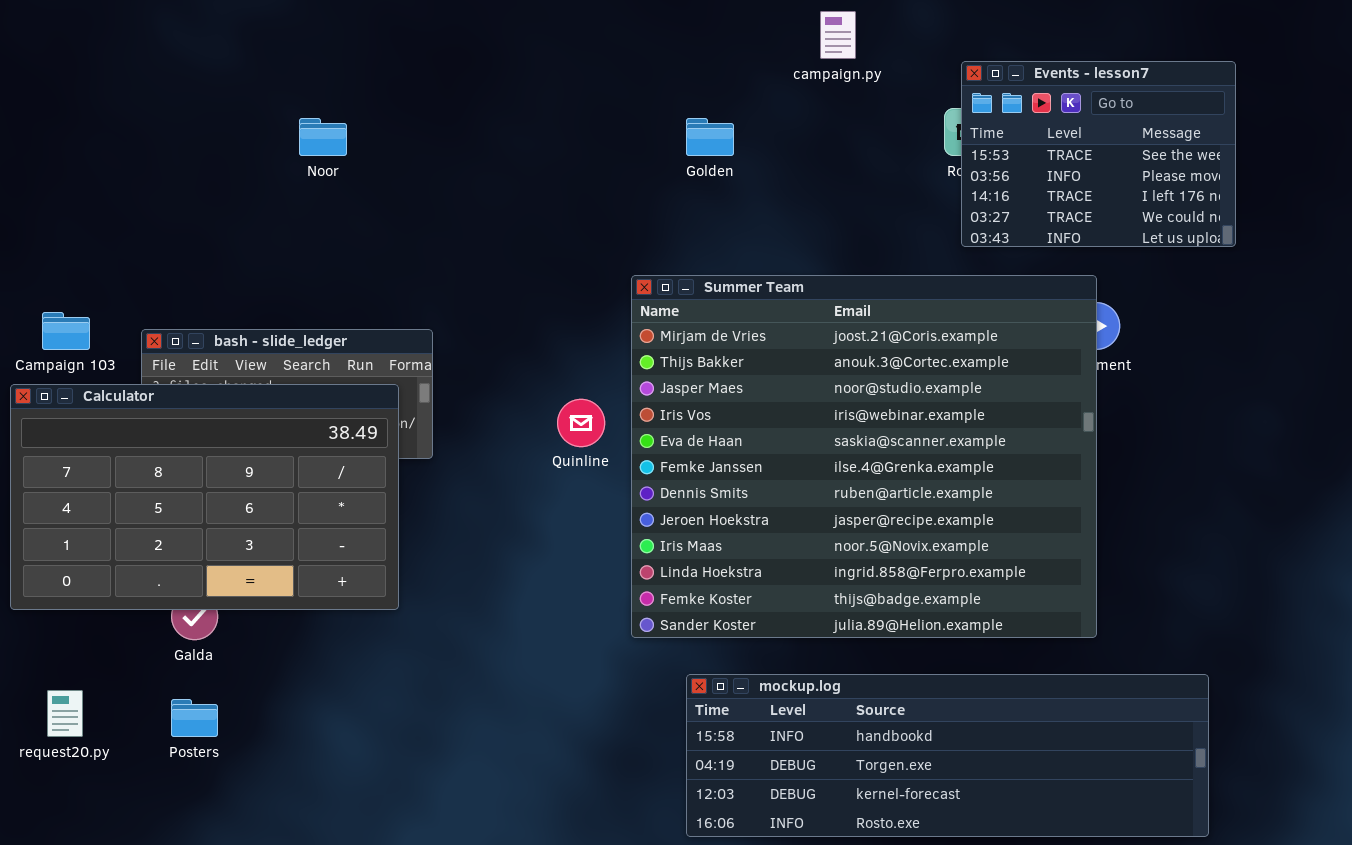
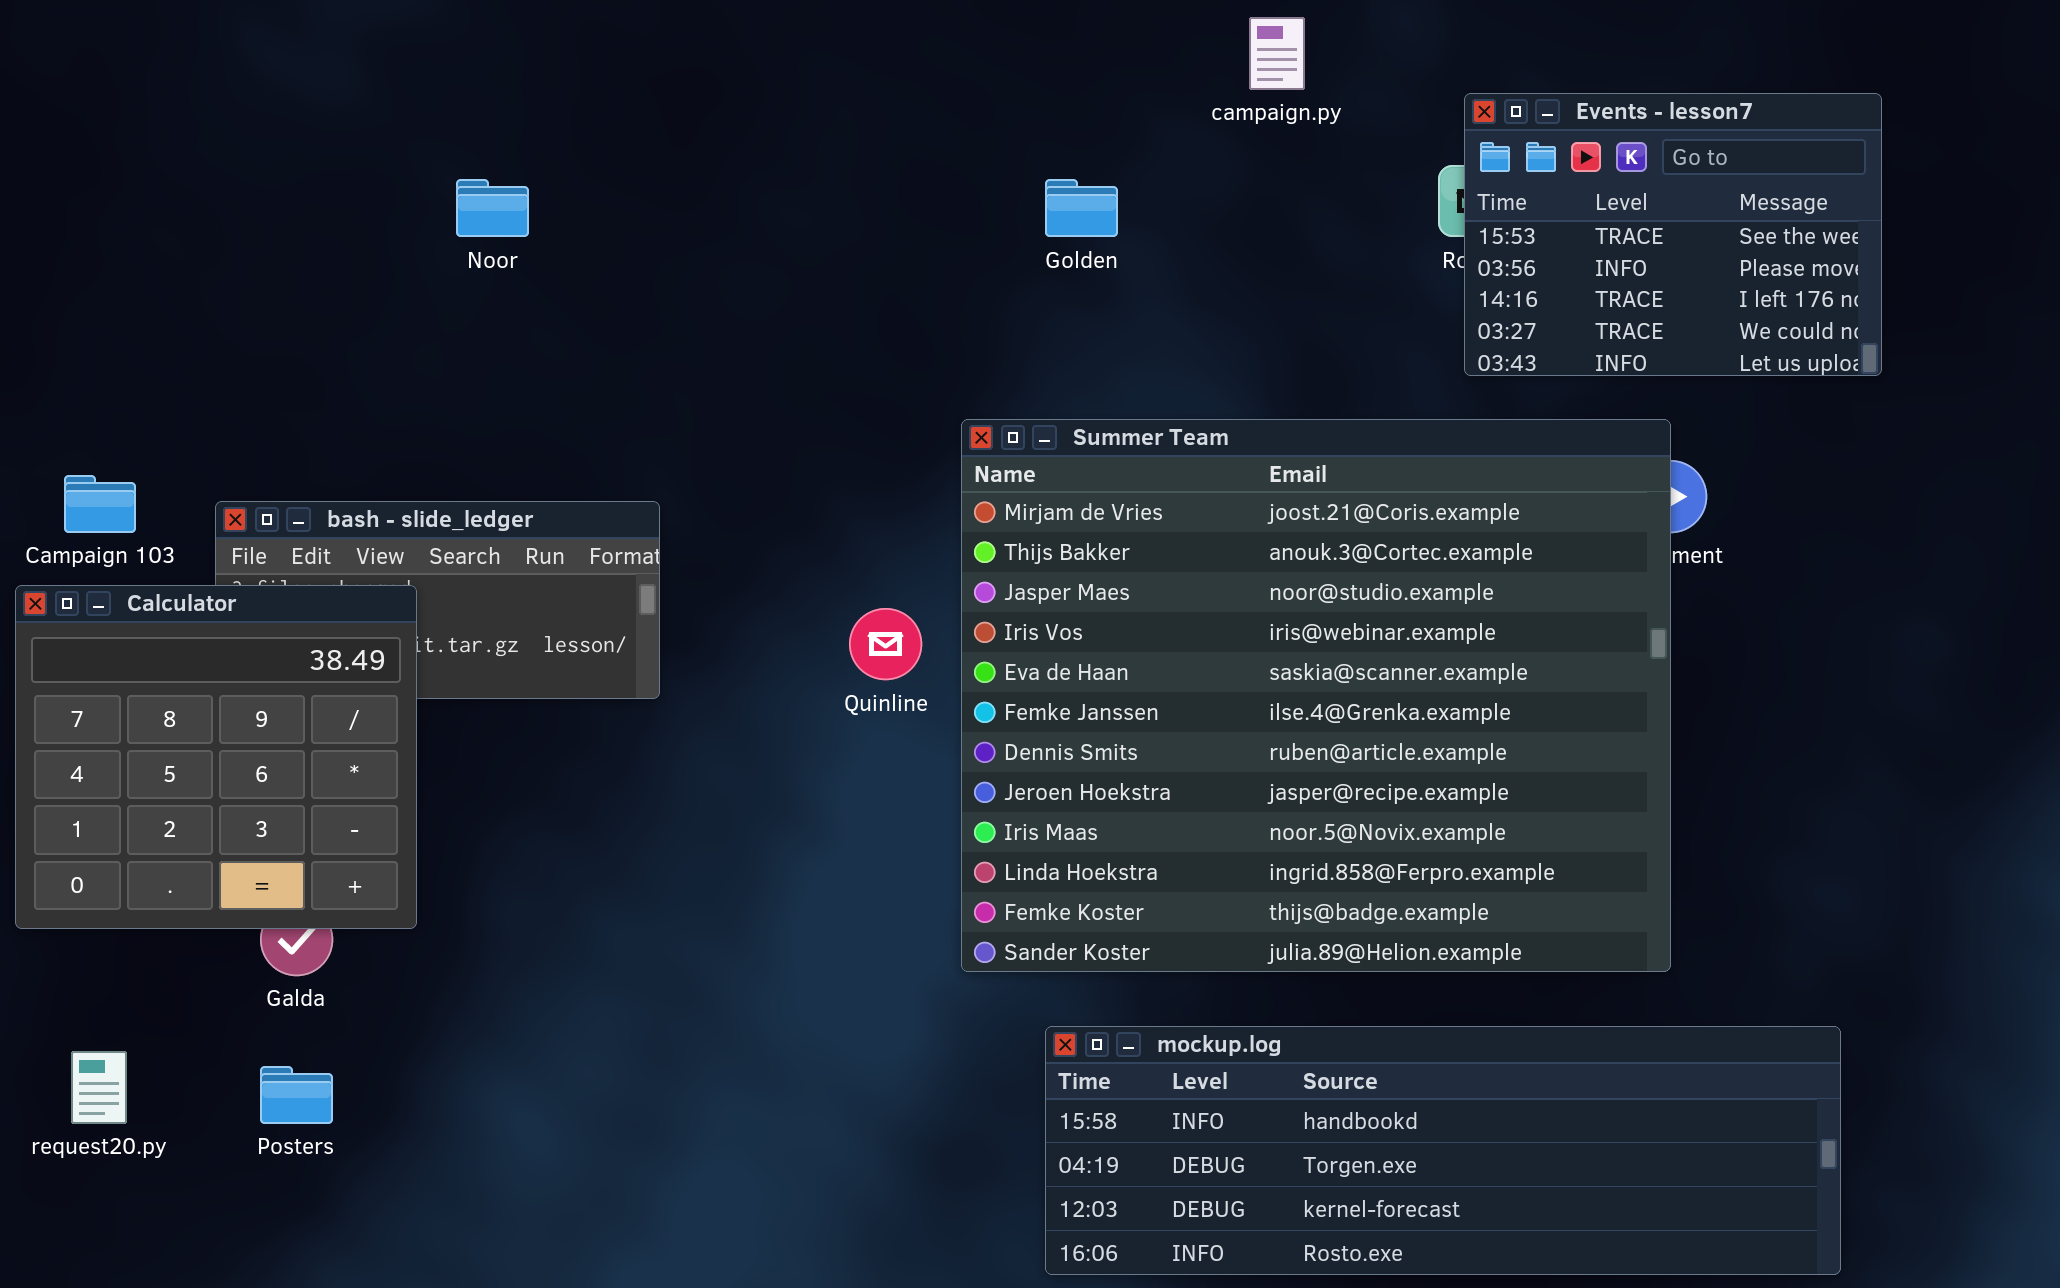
Calculator: [10,384,399,610] -> [15,585,417,929], resized

